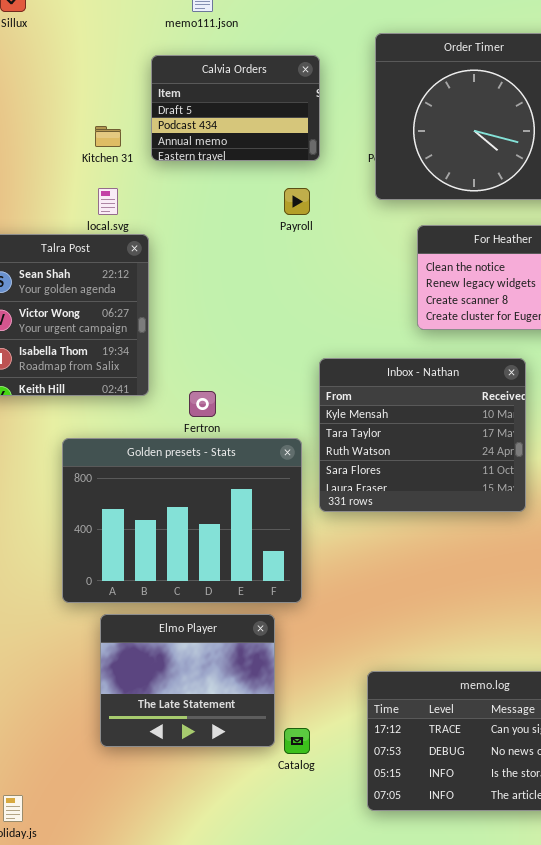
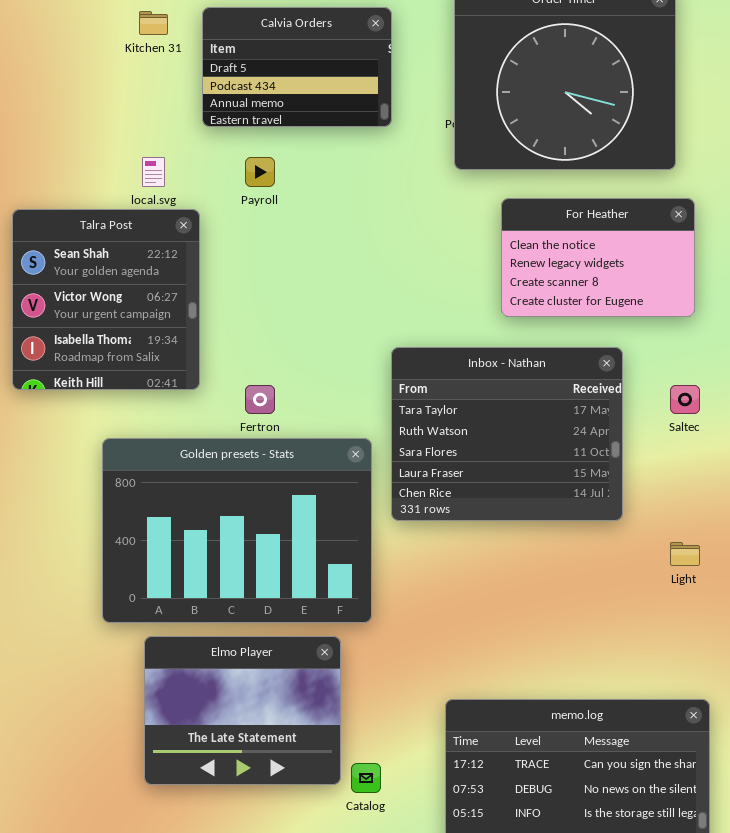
Kitchen 31: [95,126,121,147] -> [139,11,168,35], moved
Payroll: [284,188,310,215] -> [245,157,275,187], moved
Inbox - Nathan: [319,358,526,512] -> [391,347,623,521], scrolled down 1 row

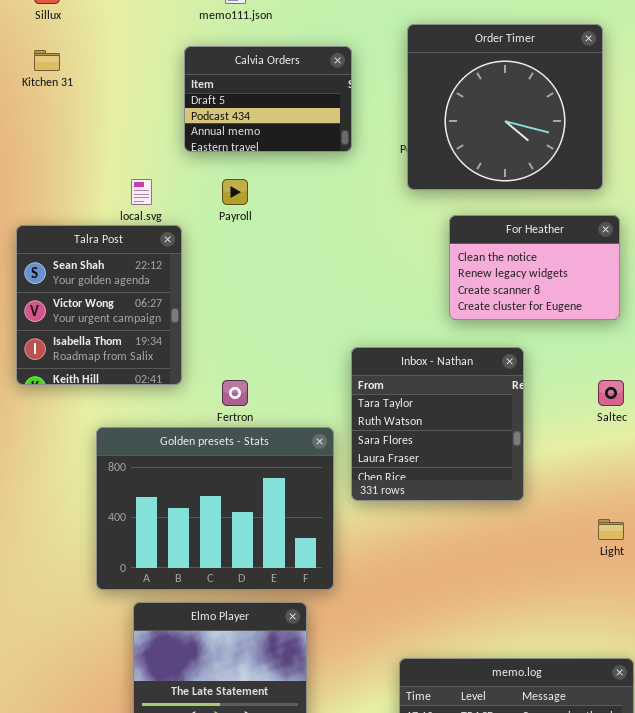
Kitchen 31: [139,11,168,35] -> [34,50,60,71], moved
Inbox - Nathan: [391,347,623,521] -> [351,347,524,501], resized

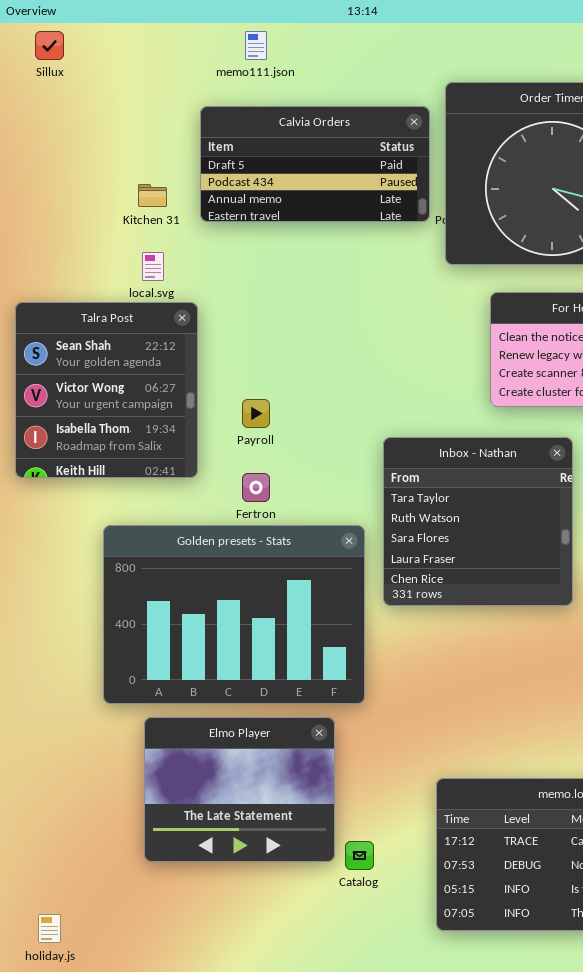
Calvia Orders: [184,46,352,152] -> [200,106,430,222], resized
Kitchen 31: [34,50,60,71] -> [138,184,167,207], moved
Payroll: [222,179,248,205] -> [242,399,270,428], moved

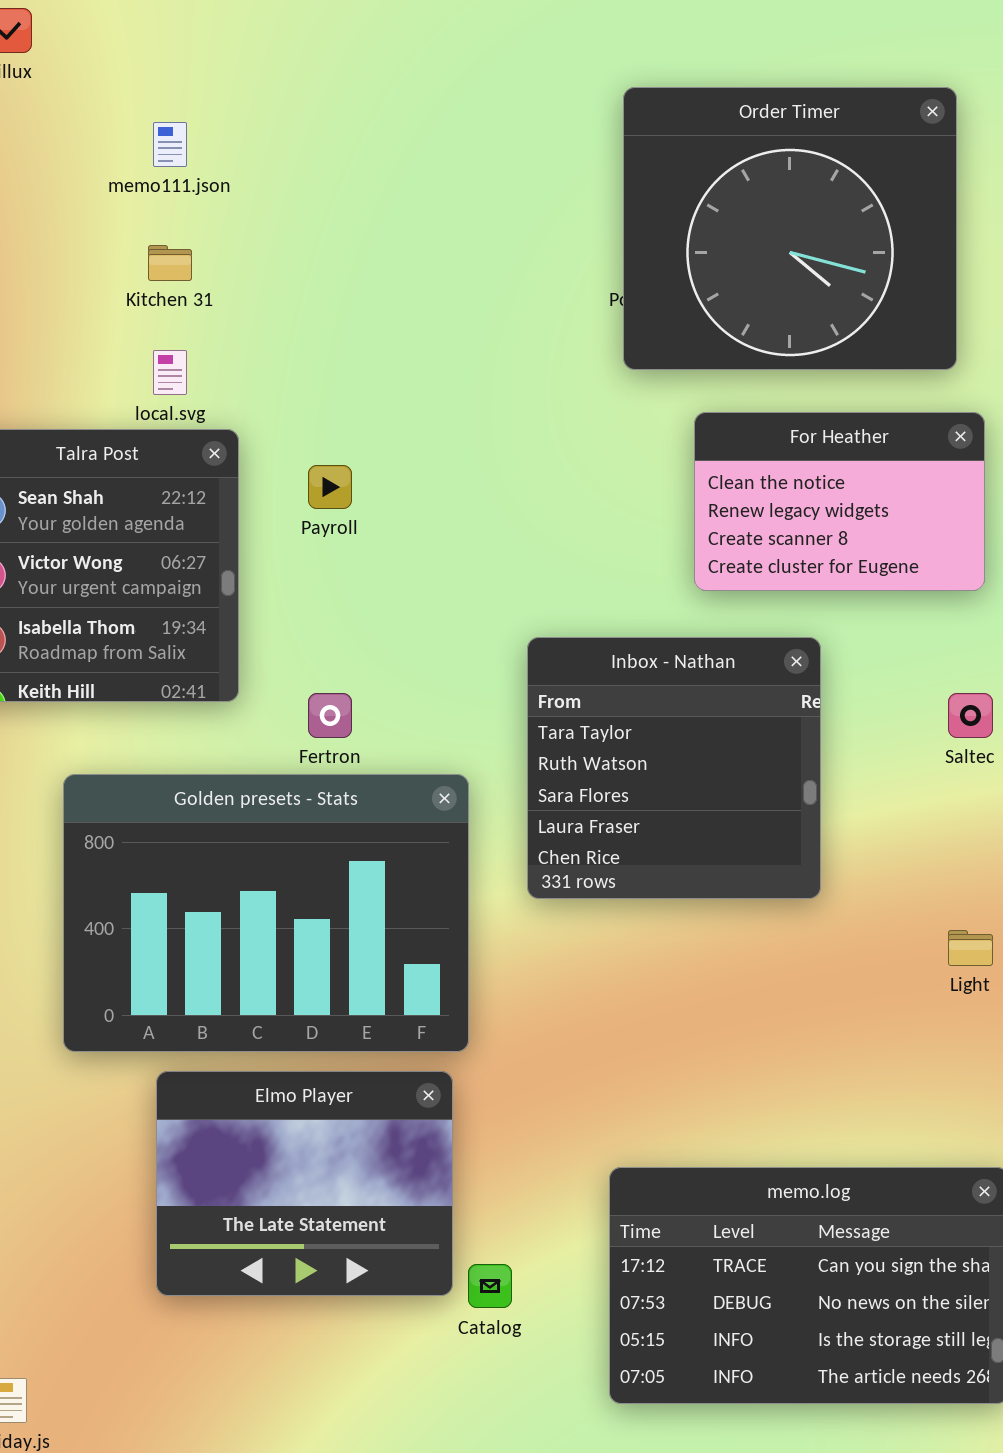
memo111.json: [245,31,267,60] -> [153,122,187,167], moved
Calvia Orders: [200,106,430,222] -> none, closed
Payroll: [242,399,270,428] -> [308,465,352,509], moved
Golden presets - Stats: [103,525,365,704] -> [63,774,469,1052], moved

